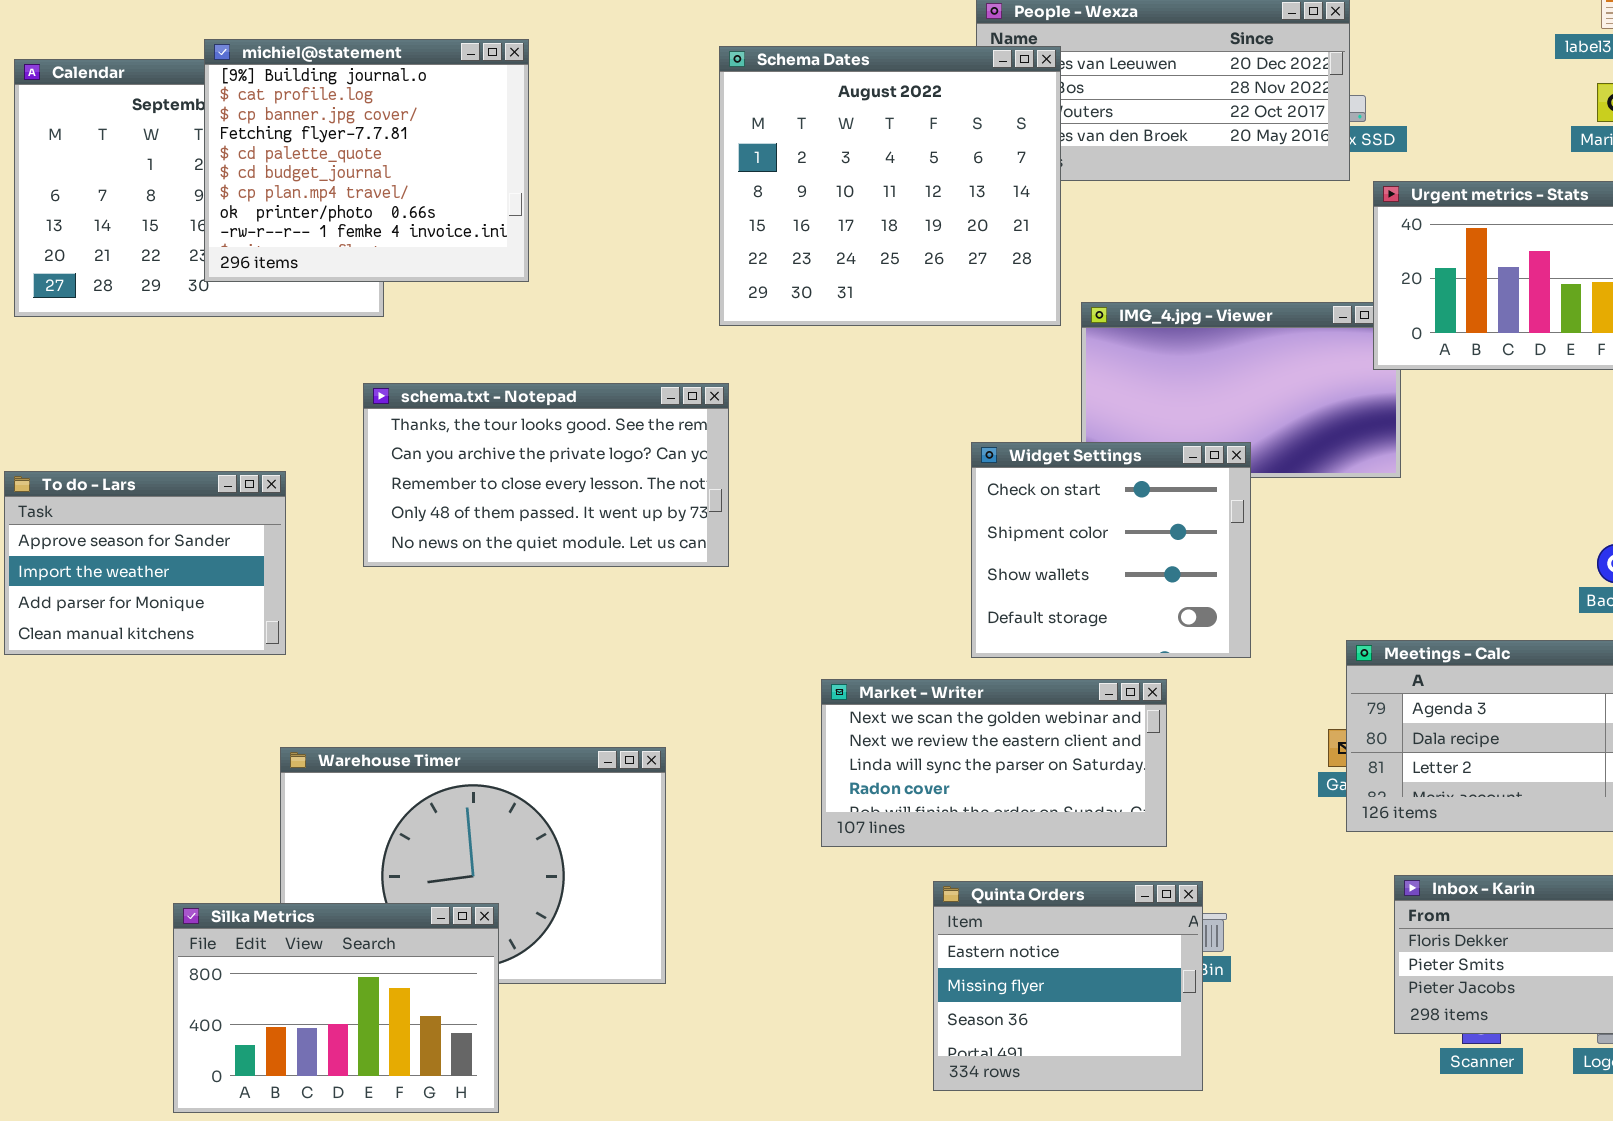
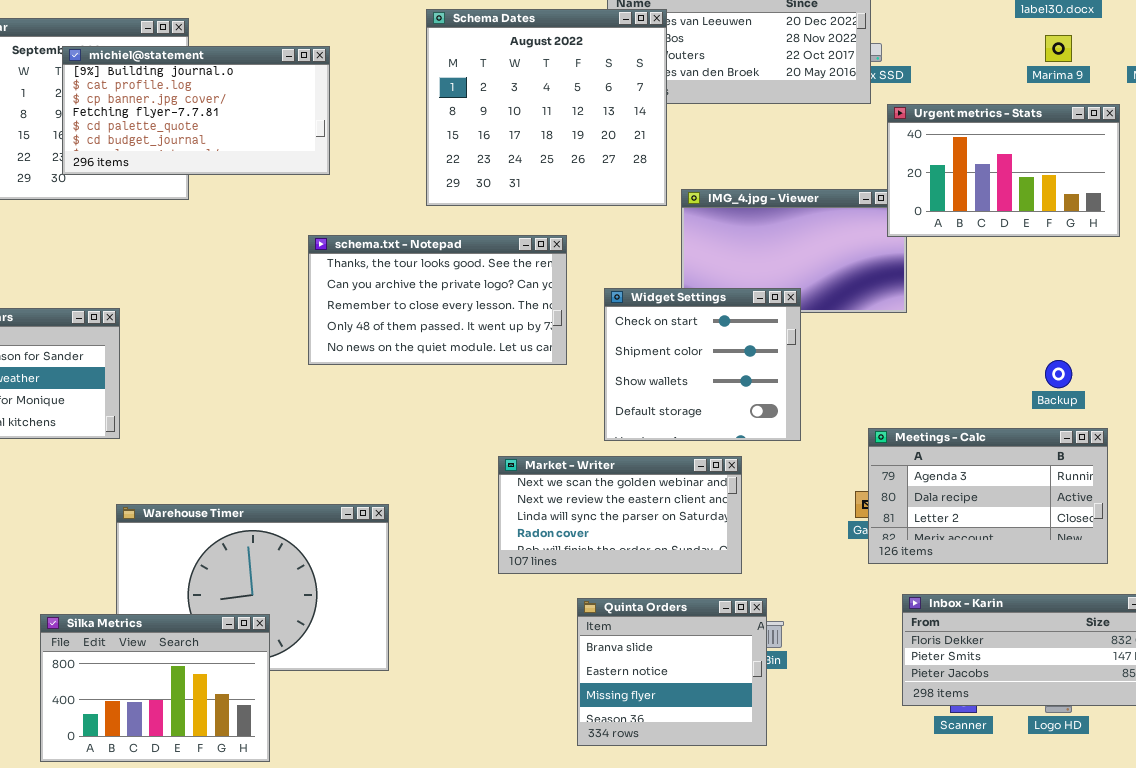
michiel@statement: [204,39,529,282] -> [62,46,330,175], resized
schema.txt - Notepad: [363,383,729,567] -> [308,235,567,365], moved
Quinta Orders: [933,881,1203,1091] -> [577,598,767,746], scrolled up 1 row

